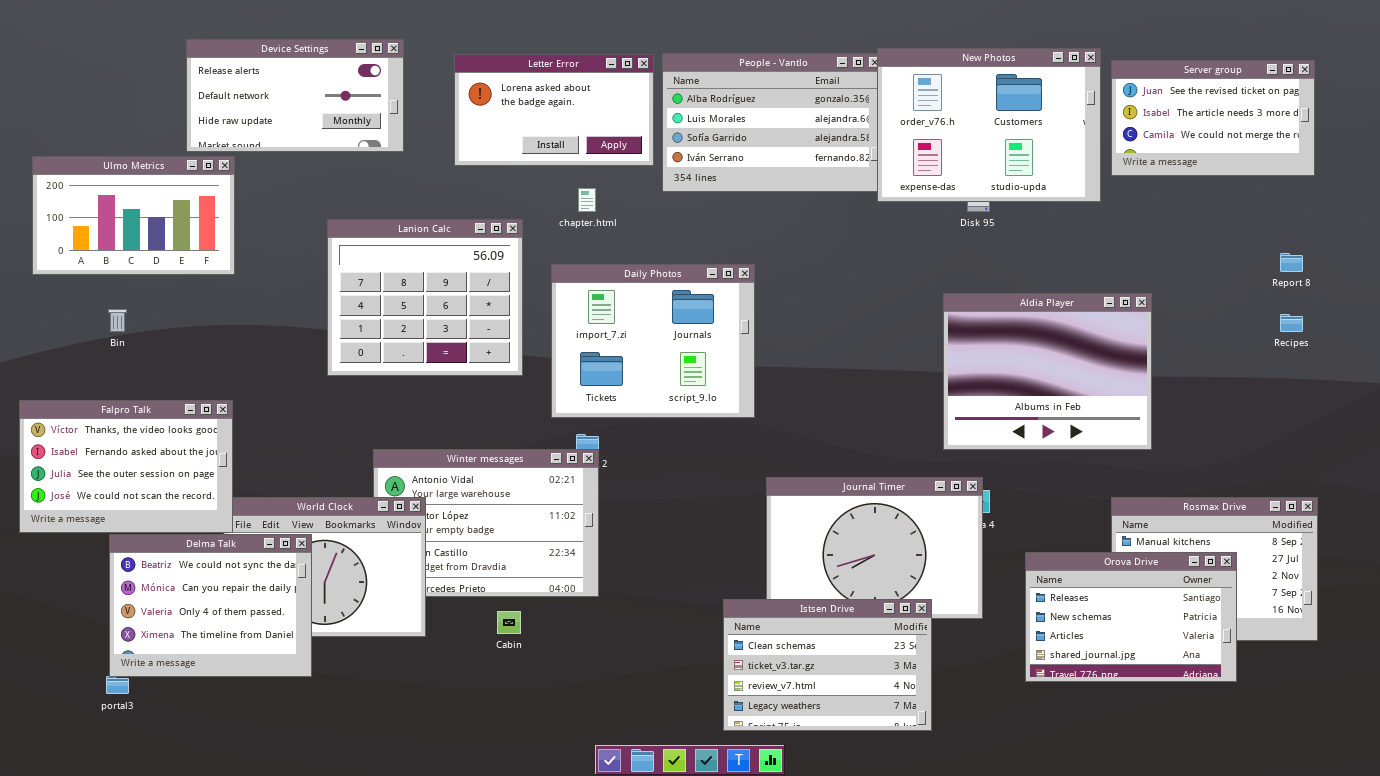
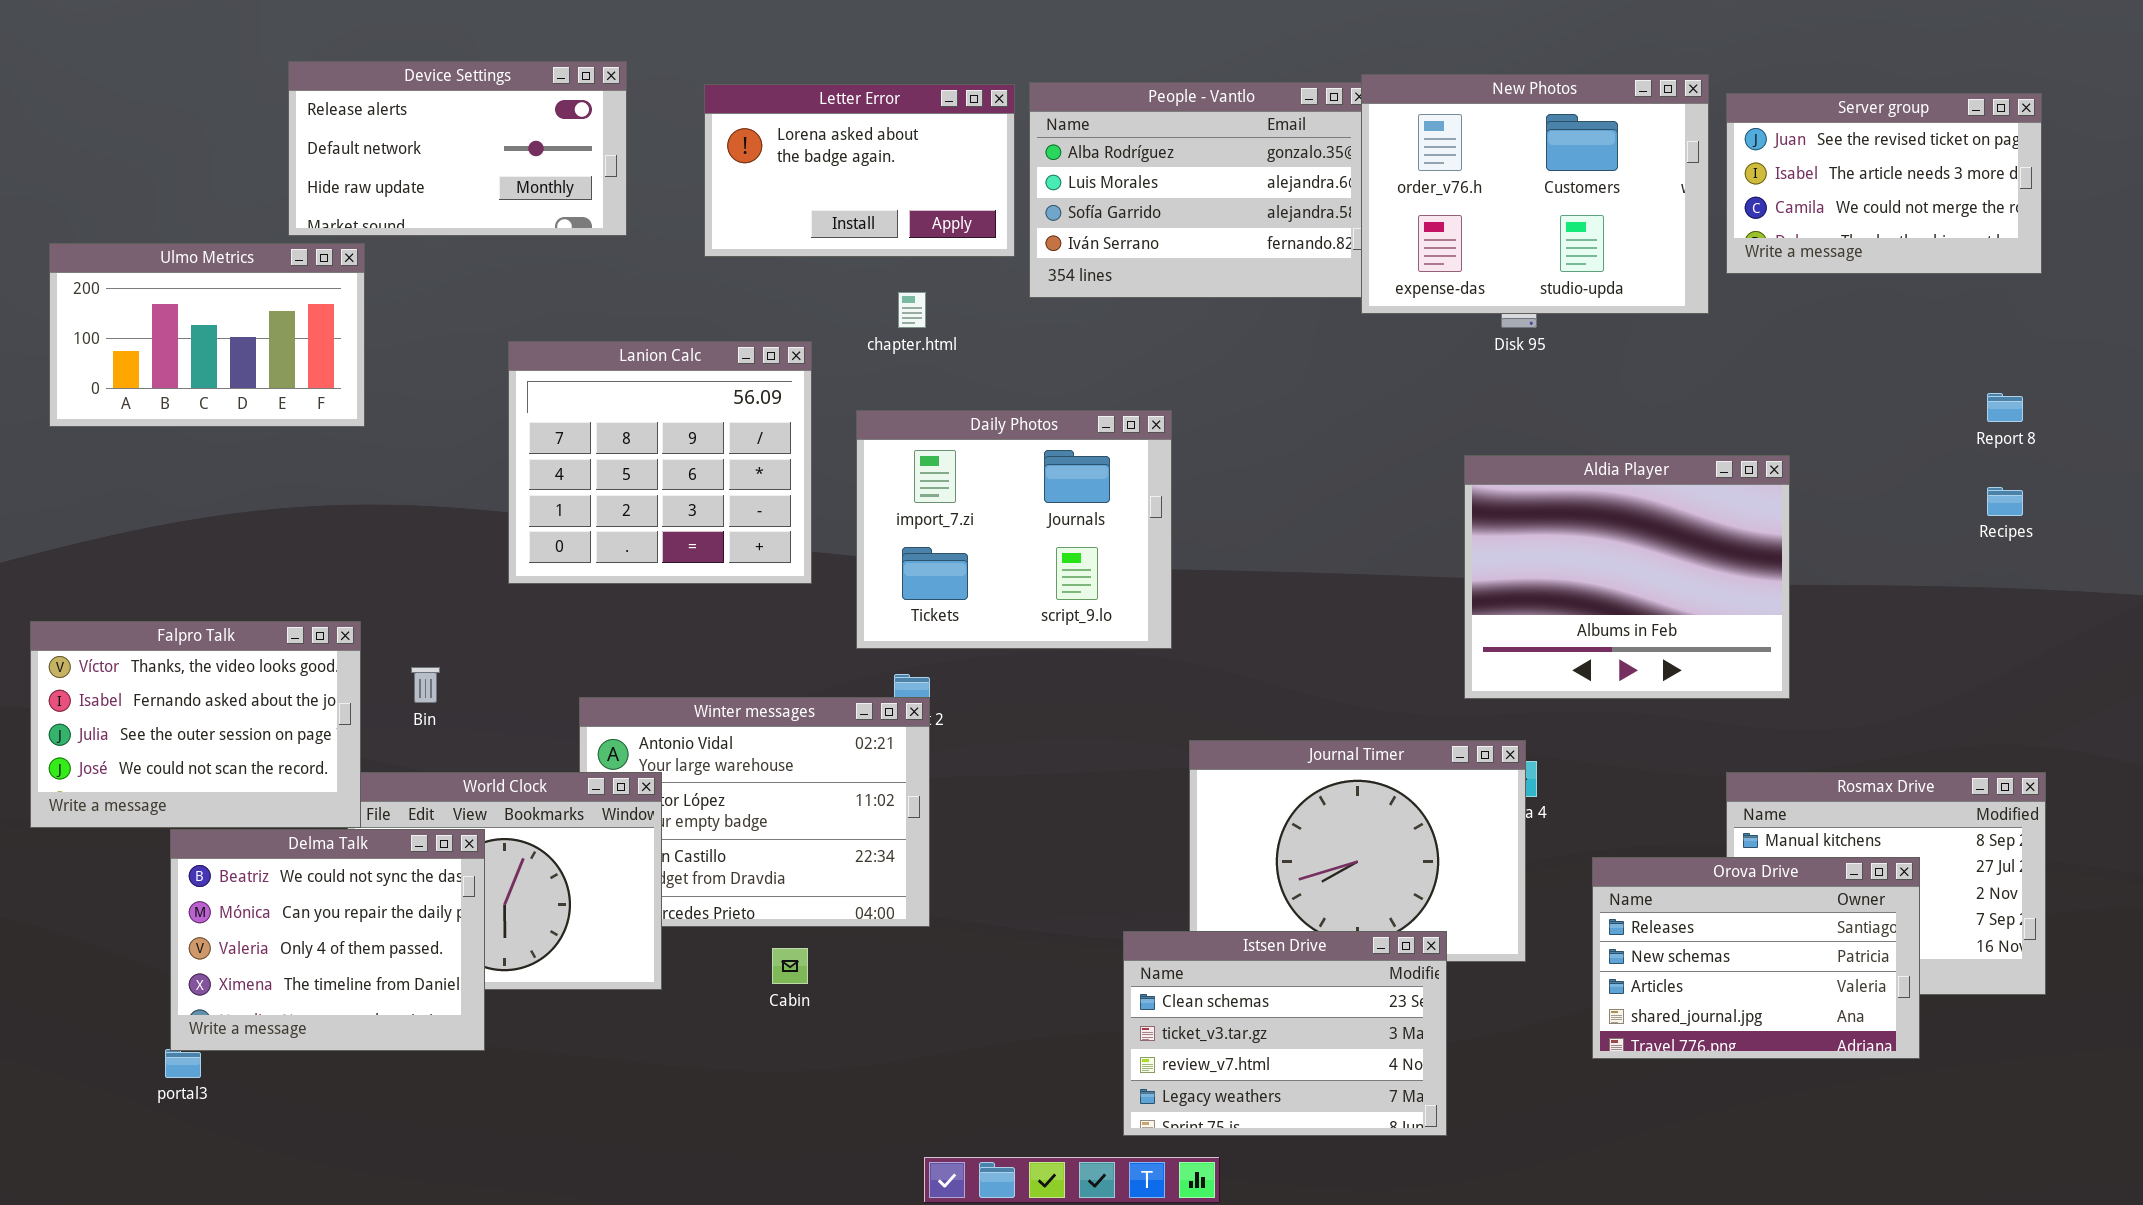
Bin: [108,309,127,332] -> [411,667,440,703], moved

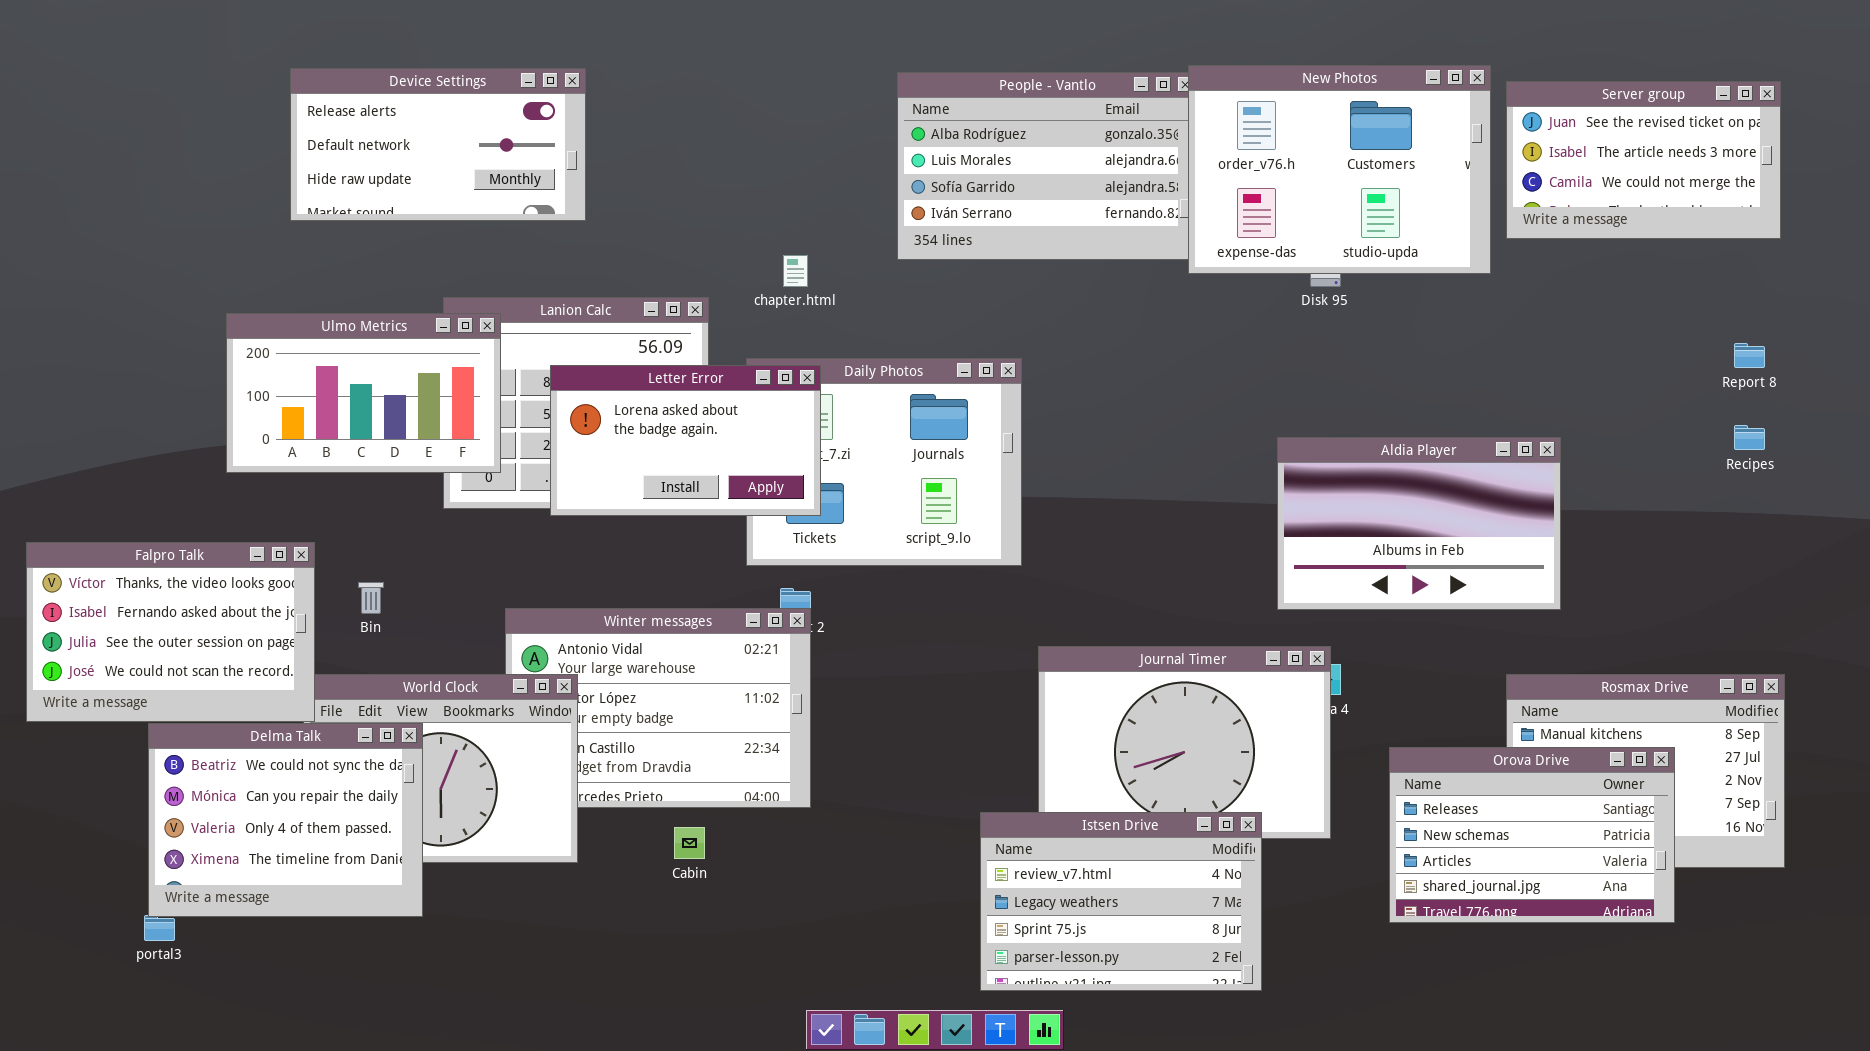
Device Settings: [288,61,627,236] -> [290,68,586,221], moved
Letter Error: [704,84,1015,257] -> [550,365,821,516], moved
Ulmo Metrics: [49,243,365,427] -> [226,313,501,473], moved
Aldia Player: [1464,455,1790,699] -> [1277,437,1561,610], resized
Istsen Drive: [1123,931,1447,1136] -> [980,812,1262,991], scrolled down 2 rows

